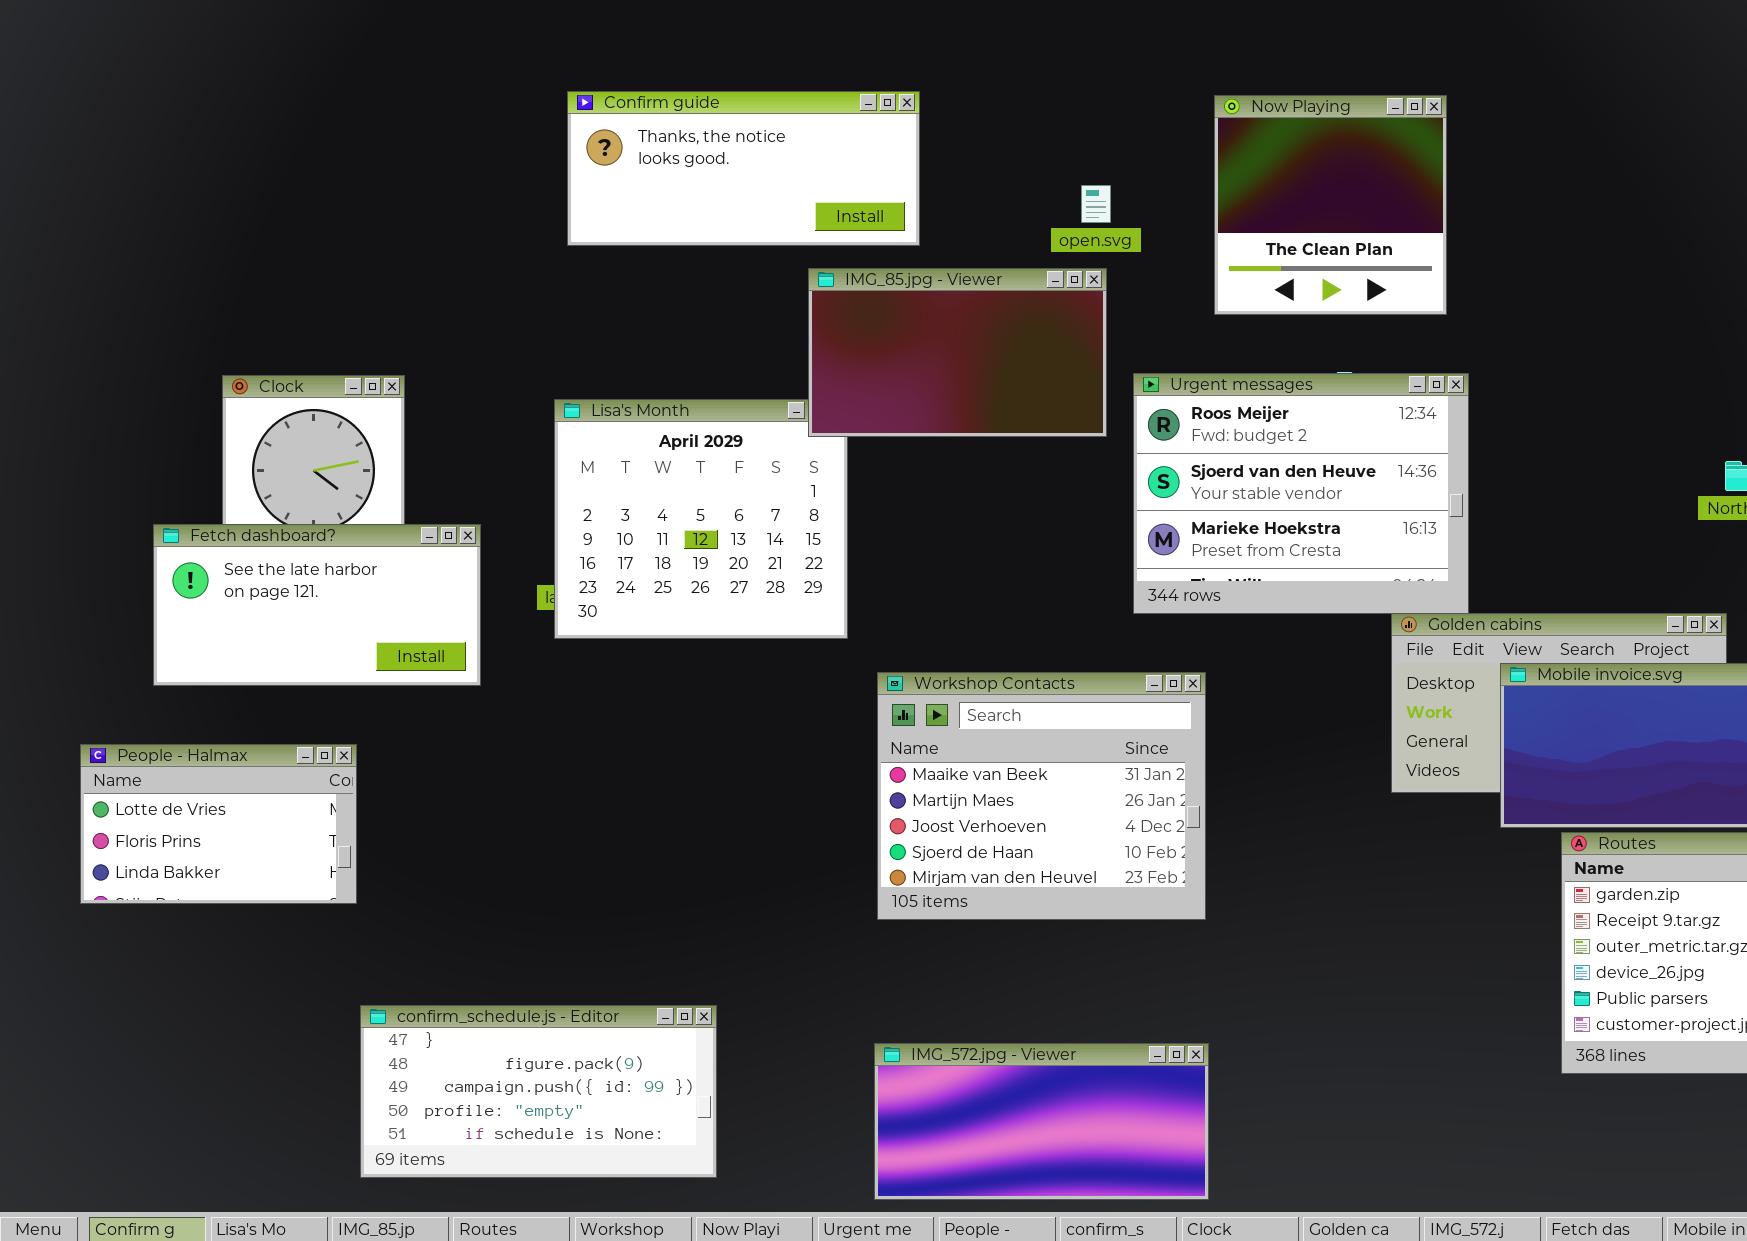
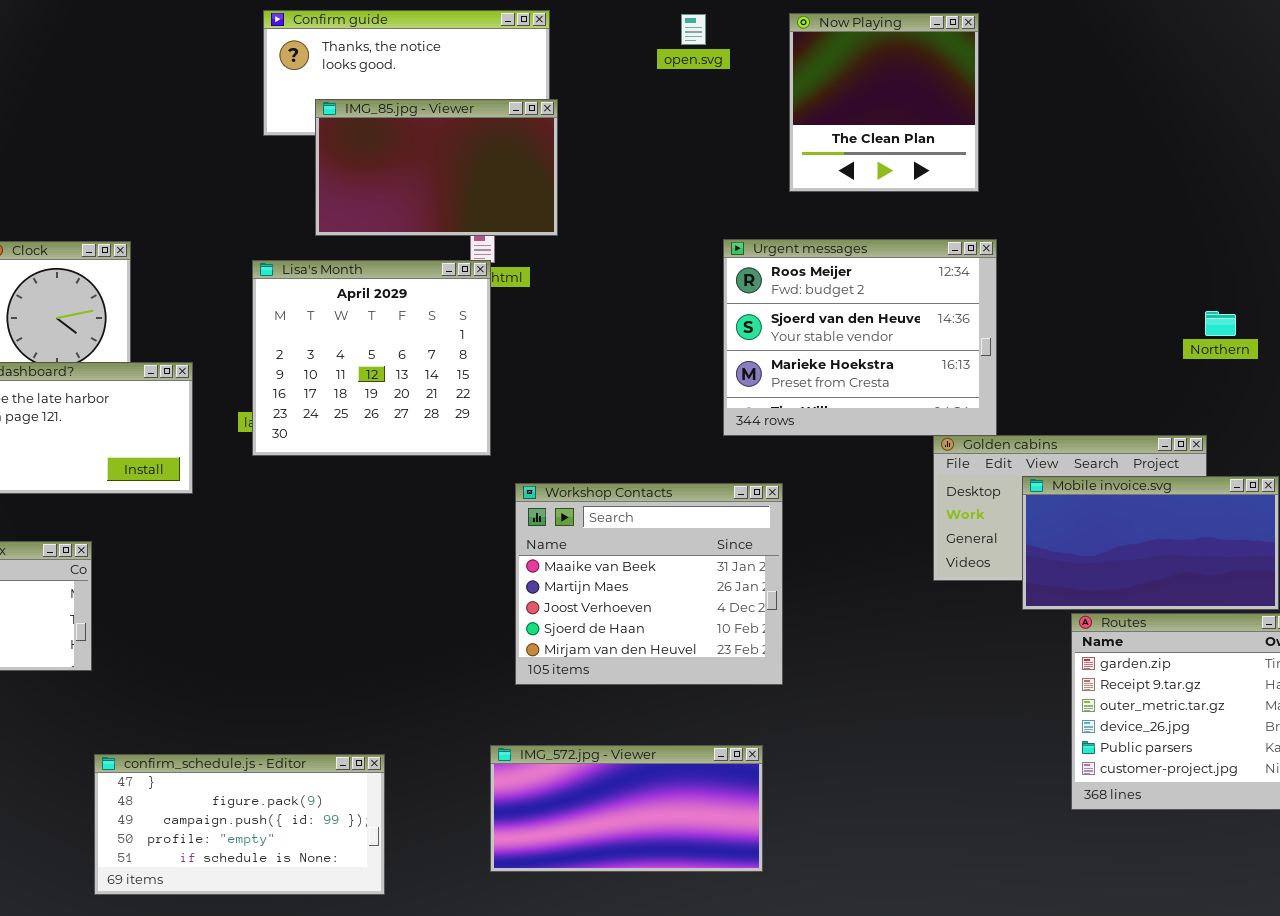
open.svg: [1081,185,1111,223] -> [681,14,706,45], moved
IMG_85.jpg - Viewer: [808,268,1107,437] -> [315,99,558,236], moved
IMG_572.jpg - Viewer: [874,1043,1209,1200] -> [490,745,763,872], moved

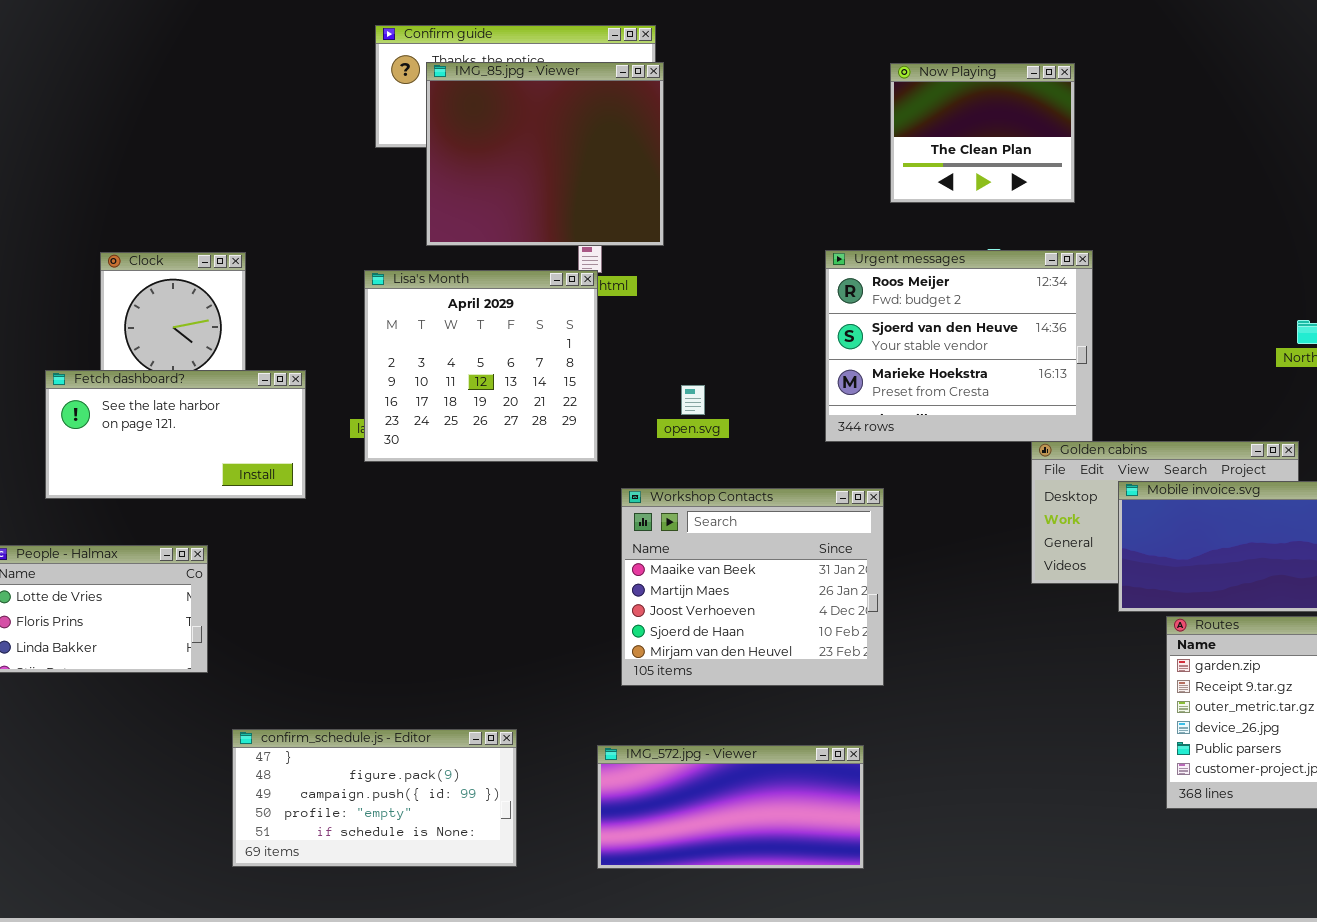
Now Playing: [789,13,979,192] -> [890,63,1075,203], resized
open.svg: [681,14,706,45] -> [681,385,705,415], moved
IMG_85.jpg - Viewer: [315,99,558,236] -> [426,62,664,246], resized
confirm_schedule.js - Editor: [94,754,385,895] -> [232,729,517,867], moved

